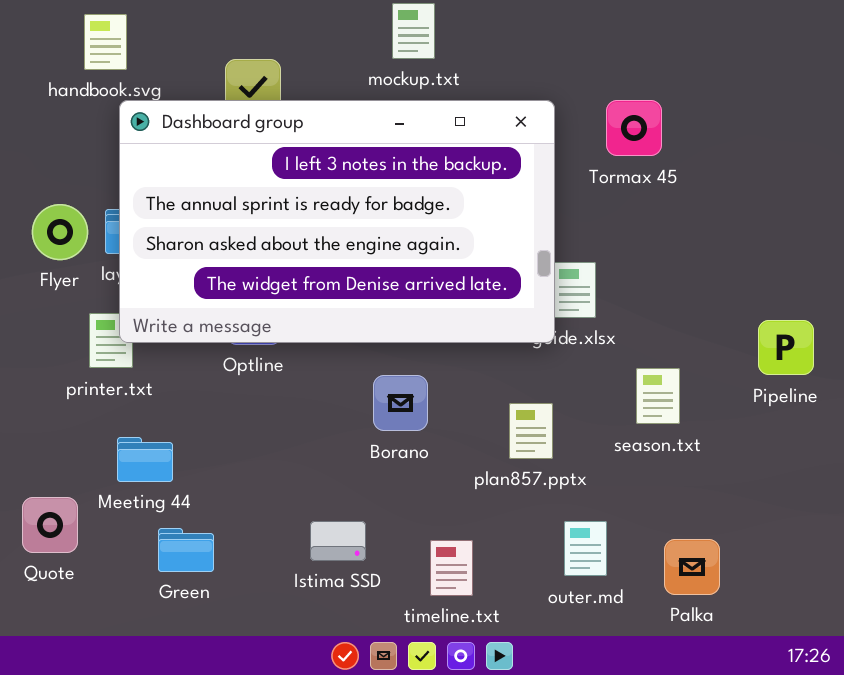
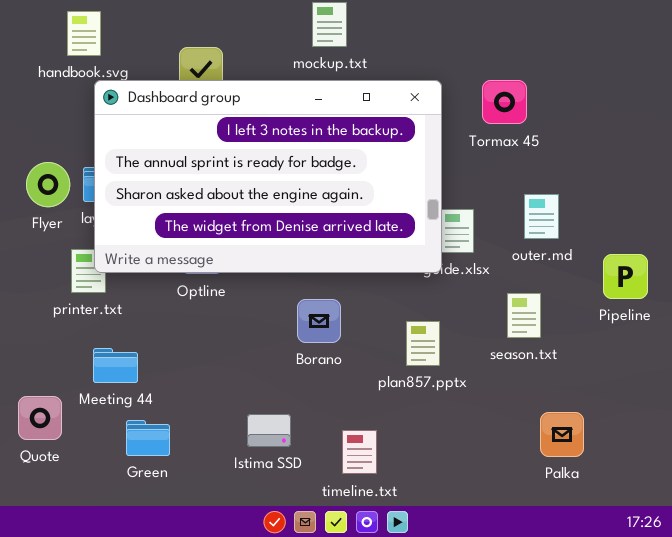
outer.md: [564,521,607,576] -> [524,194,559,239], moved
Palka: [664,539,720,595] -> [540,412,584,457], moved

